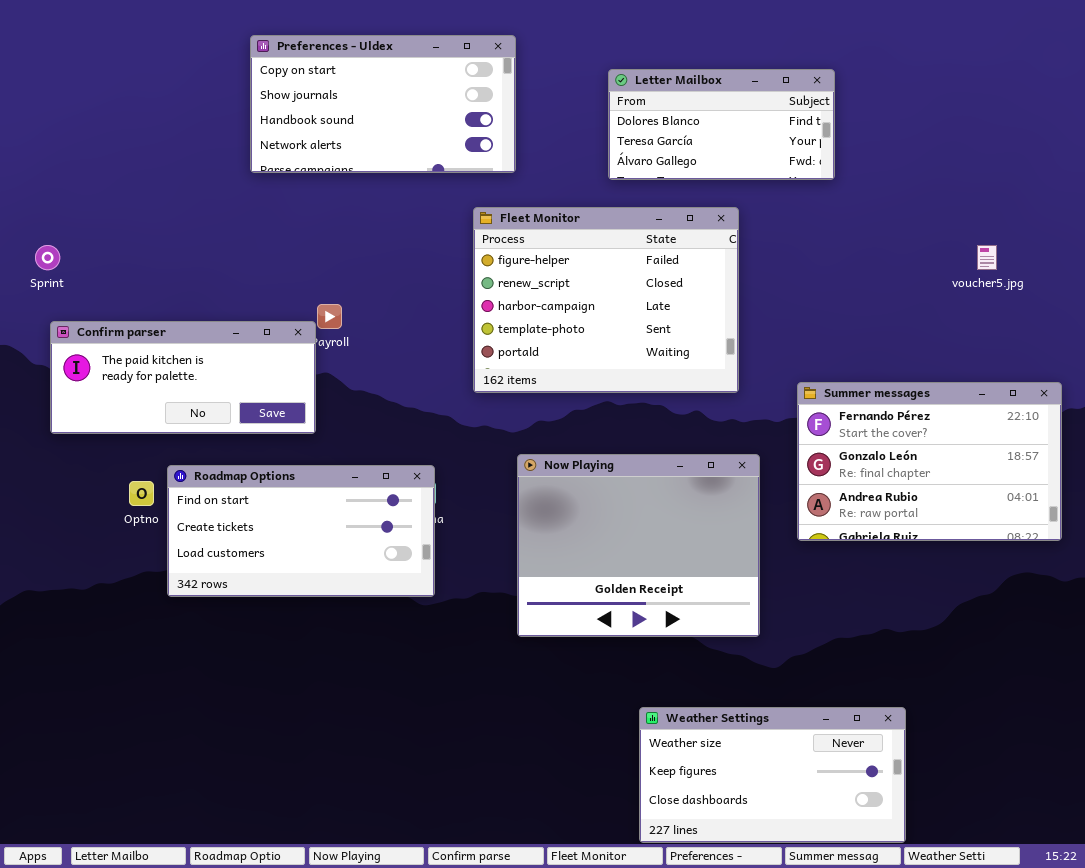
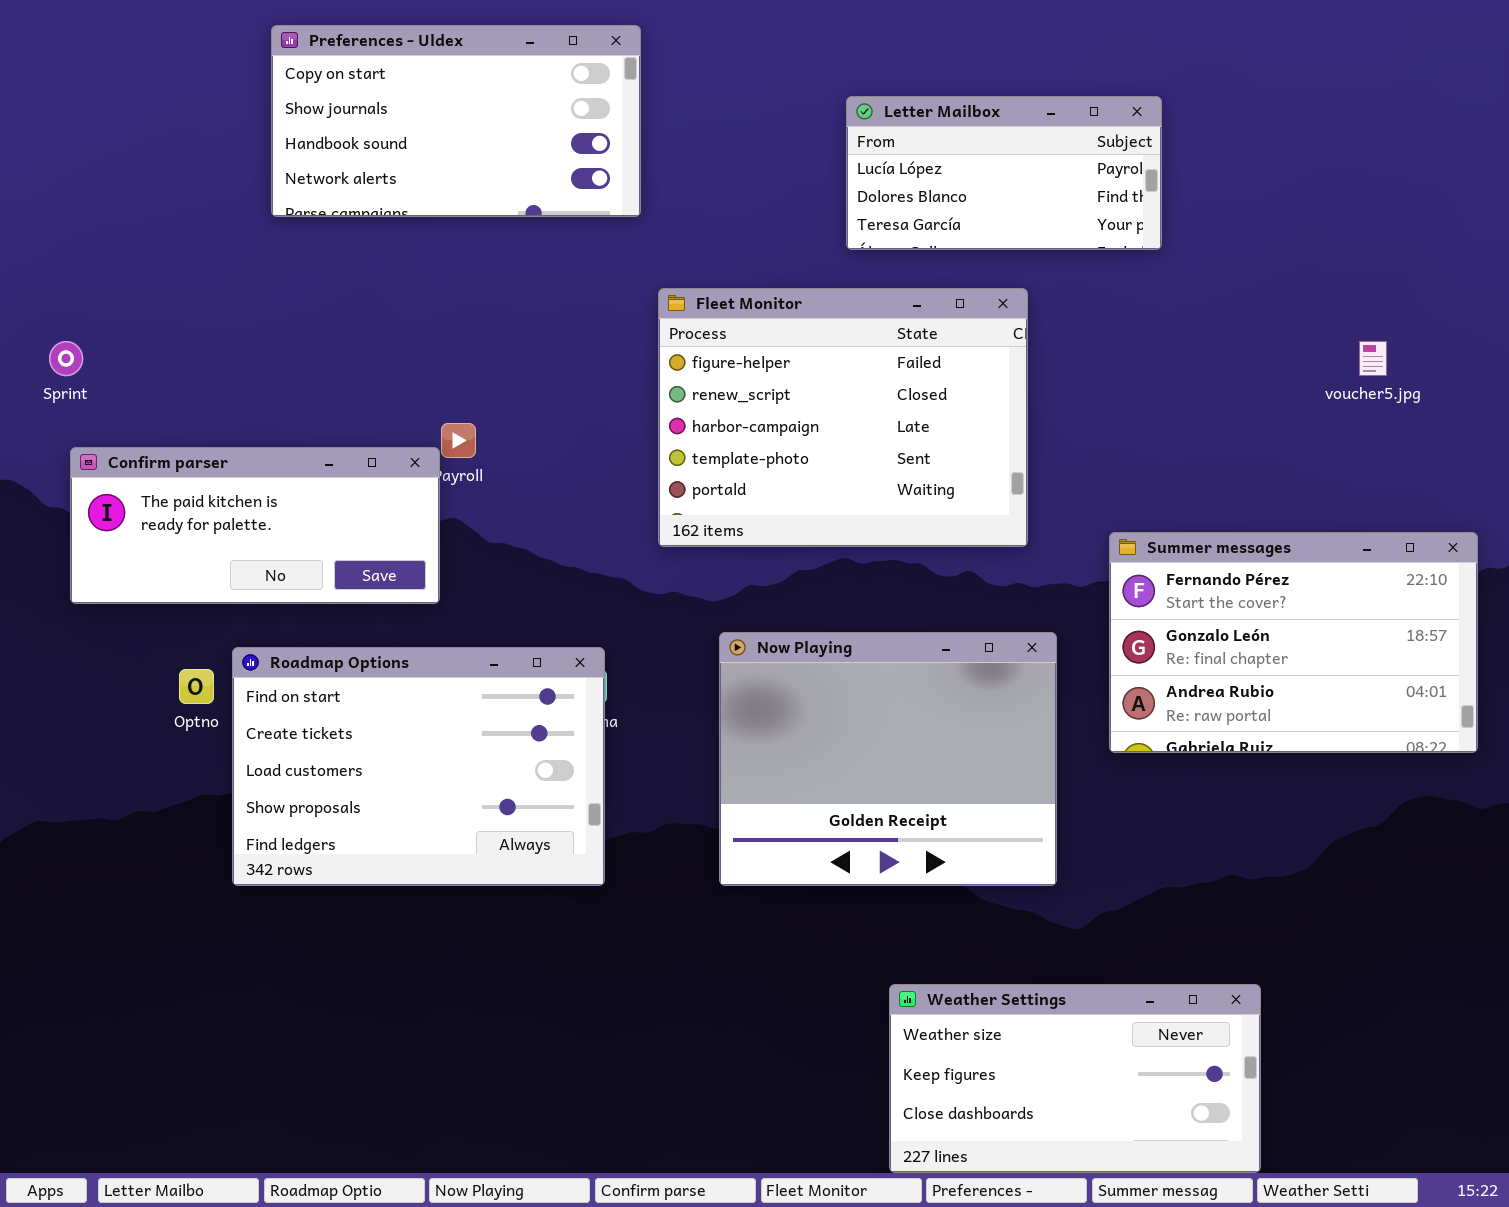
Preferences - Uldex: [250,35,516,173] -> [271,25,641,217], moved
Letter Mailbox: [608,69,835,180] -> [846,96,1162,250], scrolled up 1 row
Roadmap Options: [167,465,435,597] -> [232,647,605,886], resized

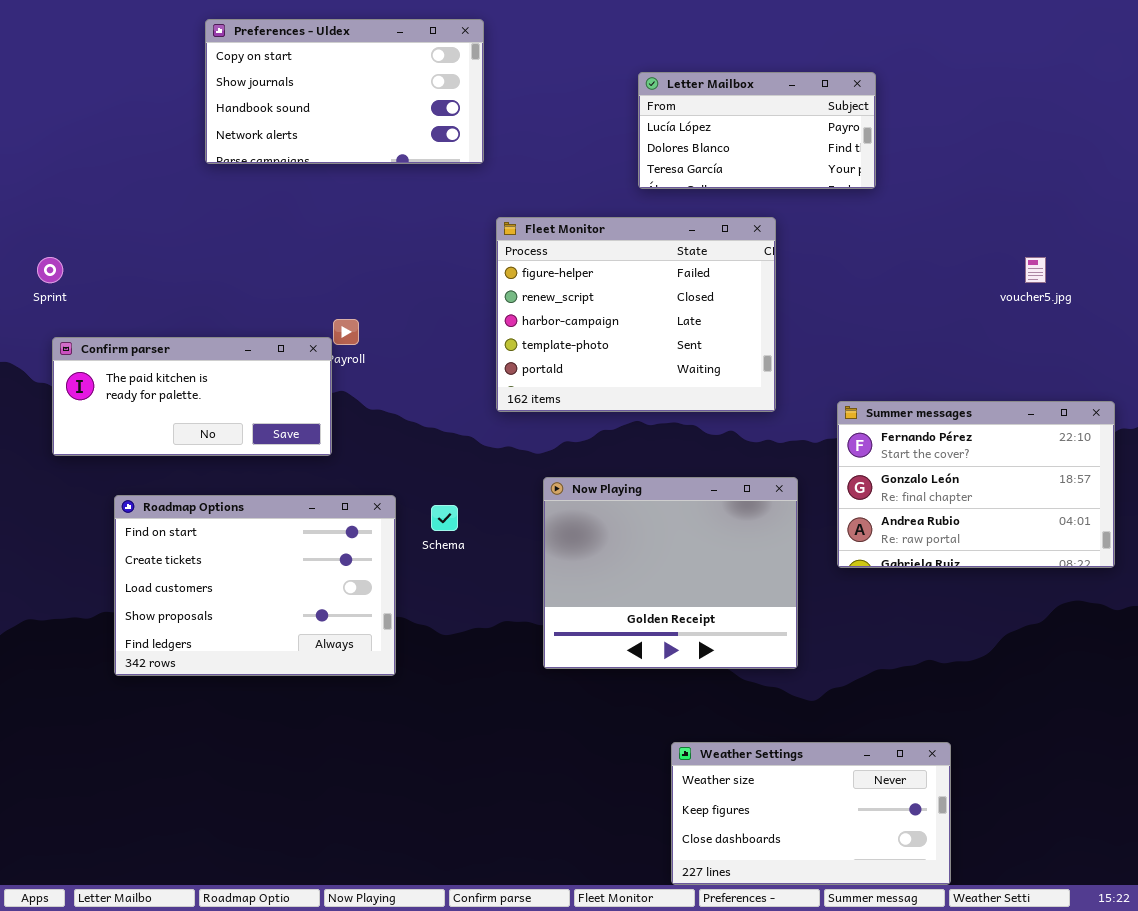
Roadmap Options: [232,647,605,886] -> [114,495,396,676], moved

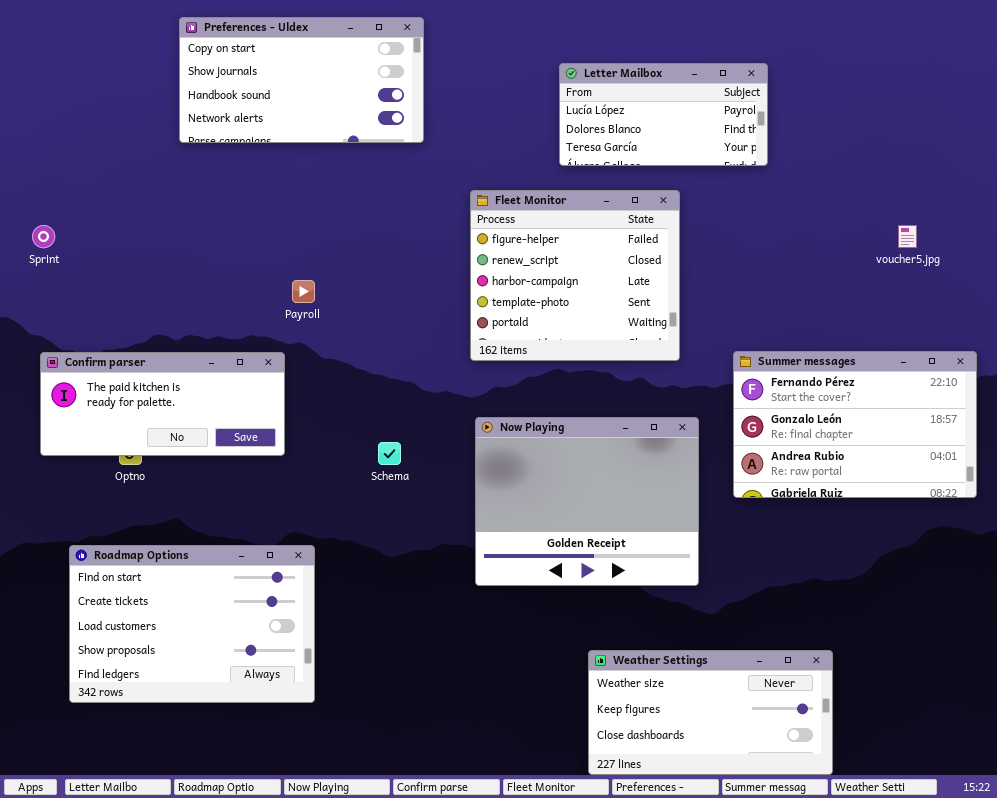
Fleet Monitor: [496,217,776,412] -> [470,190,680,361], resized
Confirm parser: [52,337,332,456] -> [40,352,285,456], moved
Roadmap Options: [114,495,396,676] -> [69,545,315,703], moved

